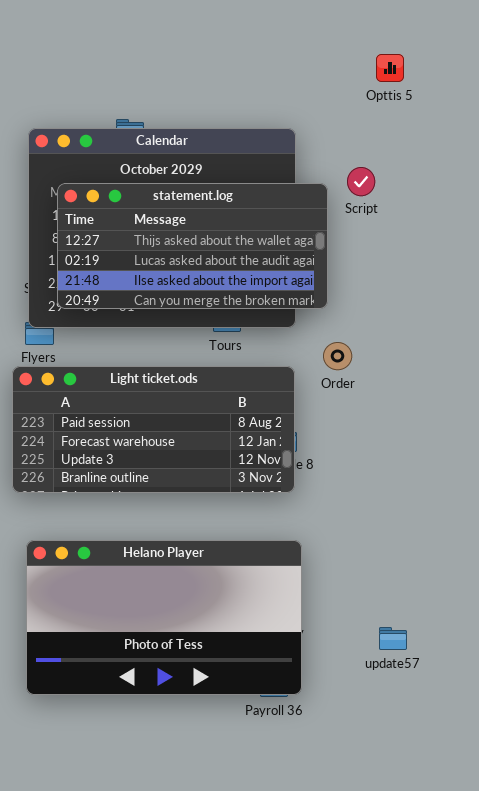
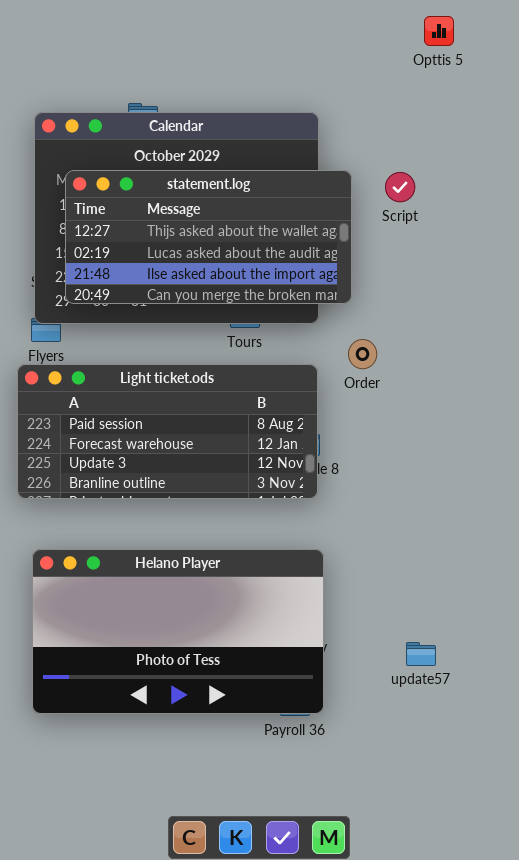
Opttis 5: [376,54,404,82] -> [424,16,454,46], moved
Script: [347,167,375,196] -> [385,172,415,202], moved

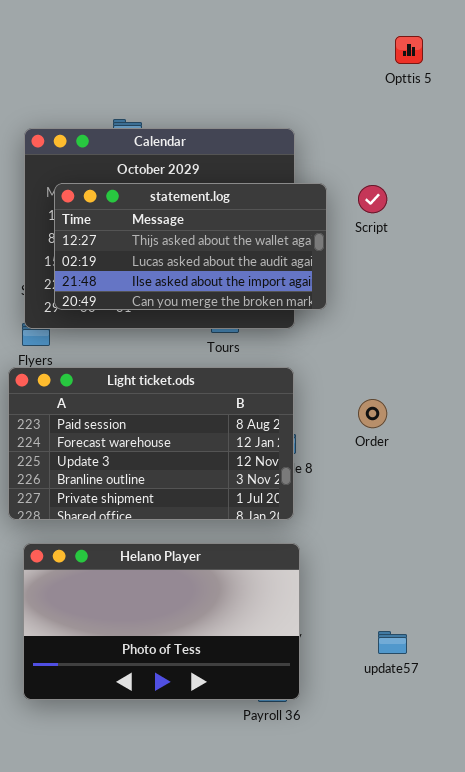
Order: [348,339,377,369] -> [358,399,387,428], moved
Light ticket.ods: [17,364,318,499] -> [8,367,294,520], resized

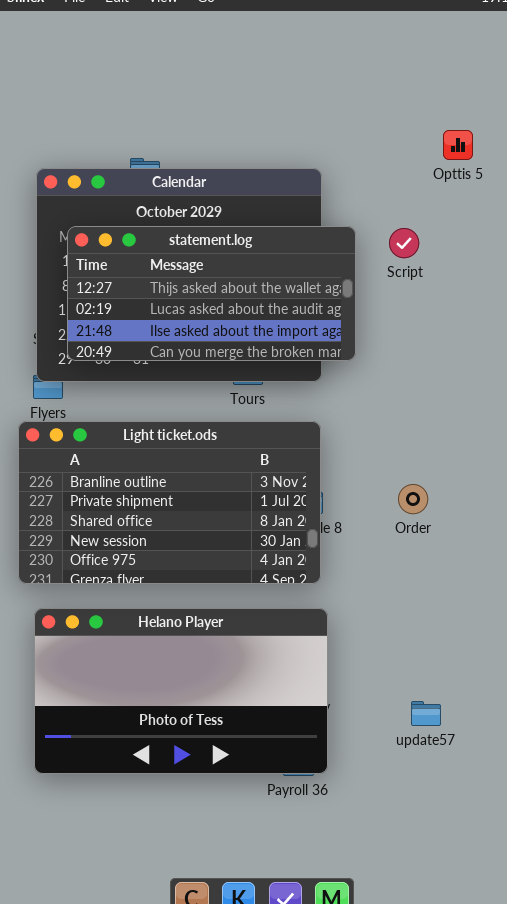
Opttis 5: [395,36,423,64] -> [443,130,473,160], moved
Light ticket.ods: [8,367,294,520] -> [18,421,321,584], scrolled down 3 rows
Order: [358,399,387,428] -> [398,484,428,514], moved

